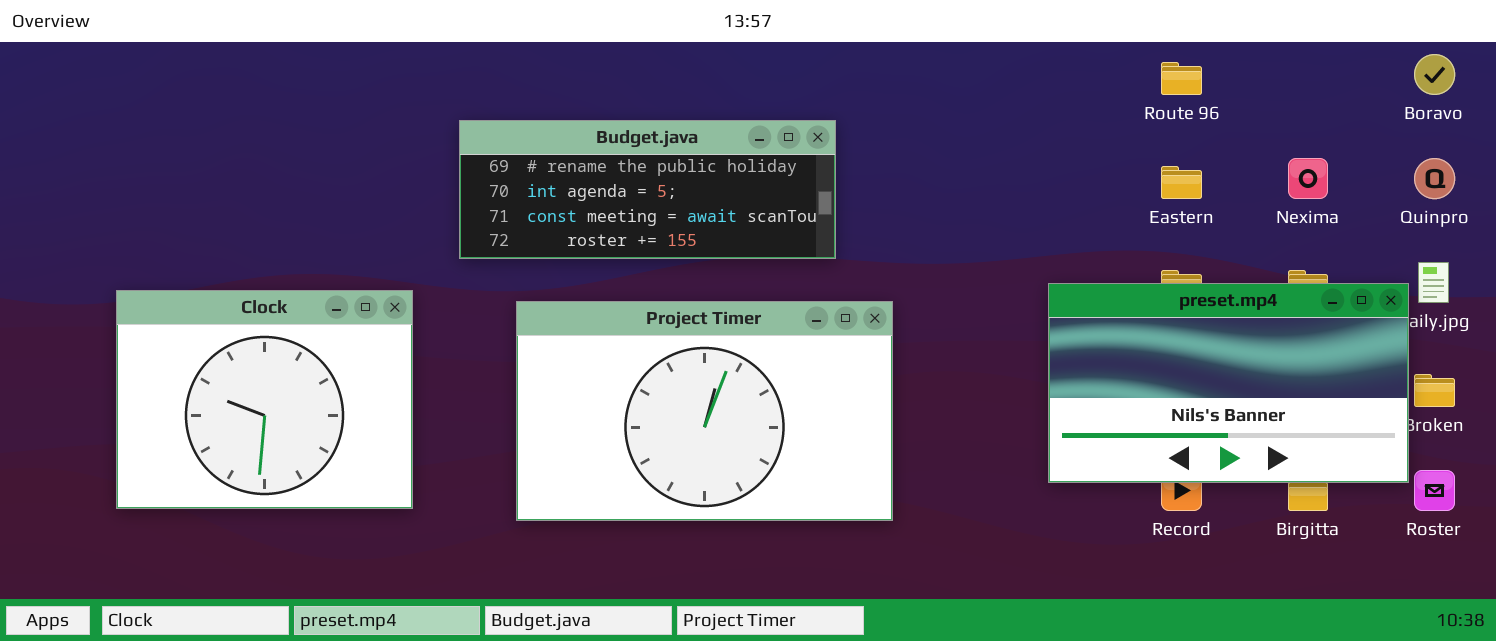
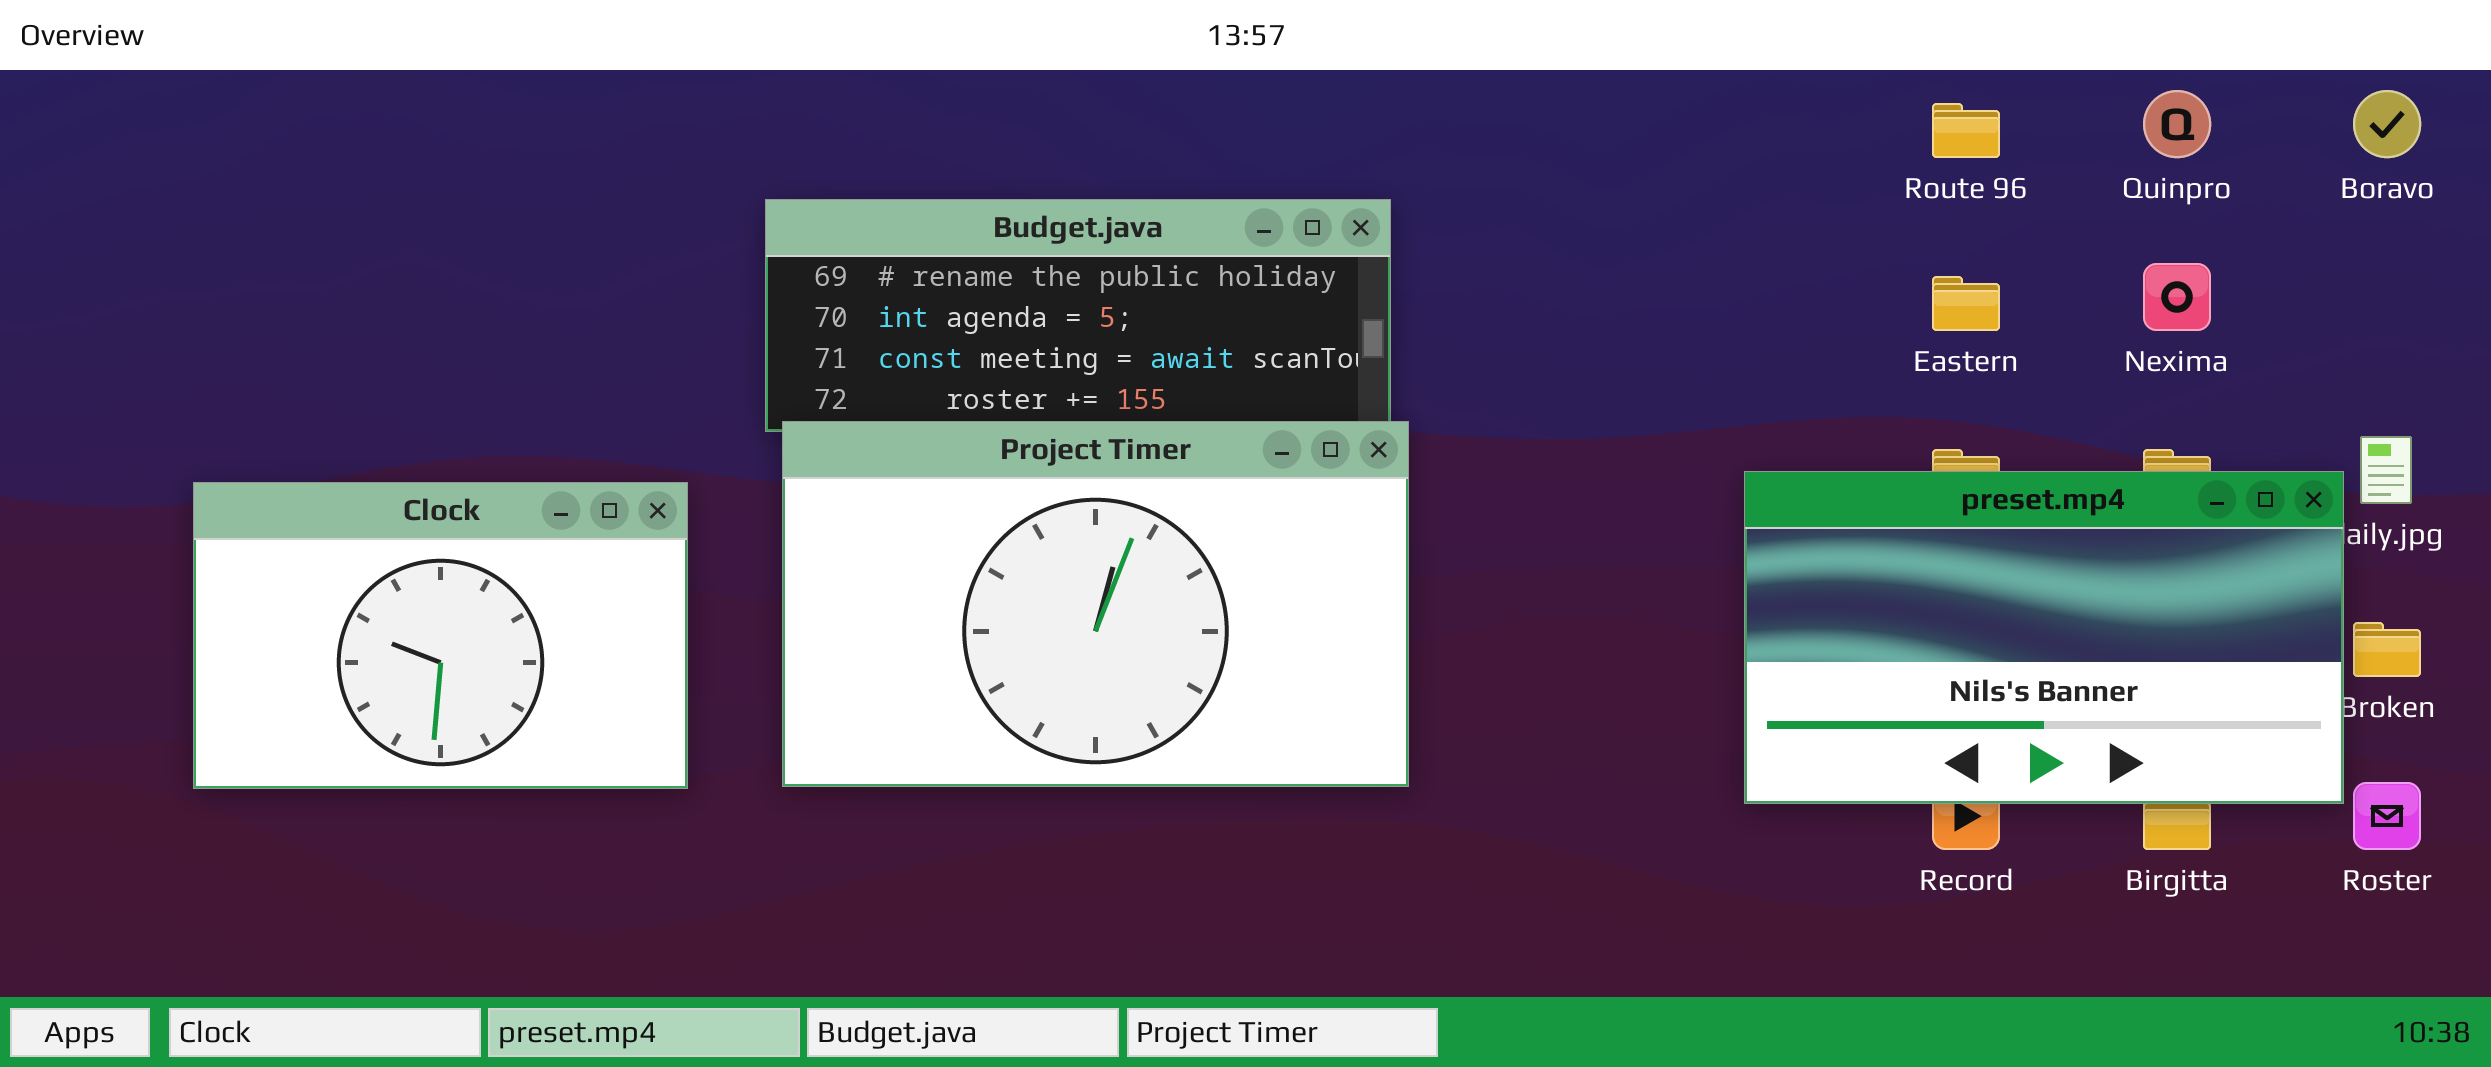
Quinpro: [1414,158,1455,199] -> [2143,90,2211,158], moved
Clock: [116,290,413,509] -> [193,482,688,789], resized
Project Timer: [516,301,893,521] -> [782,421,1409,787], moved

